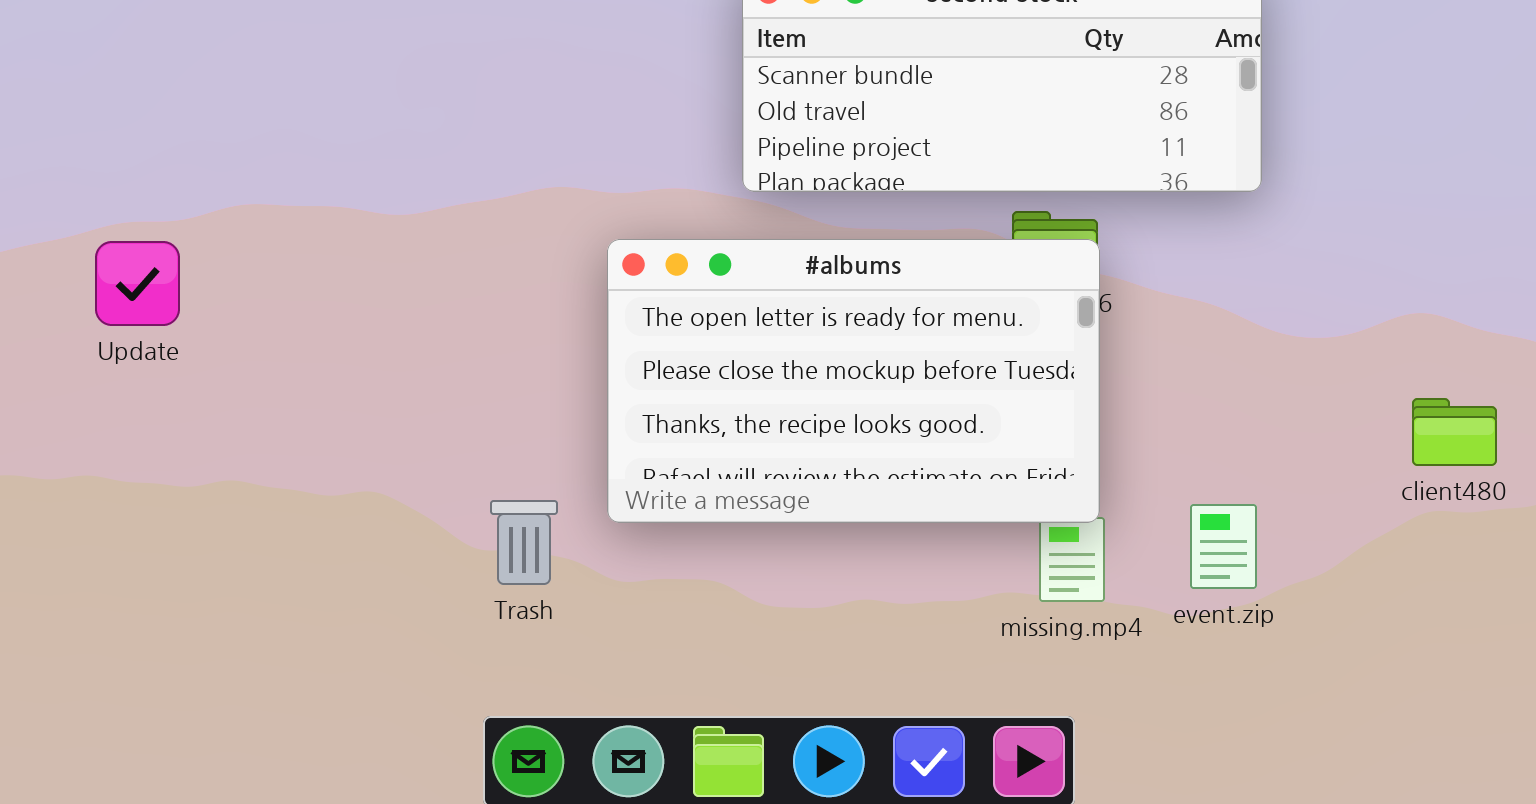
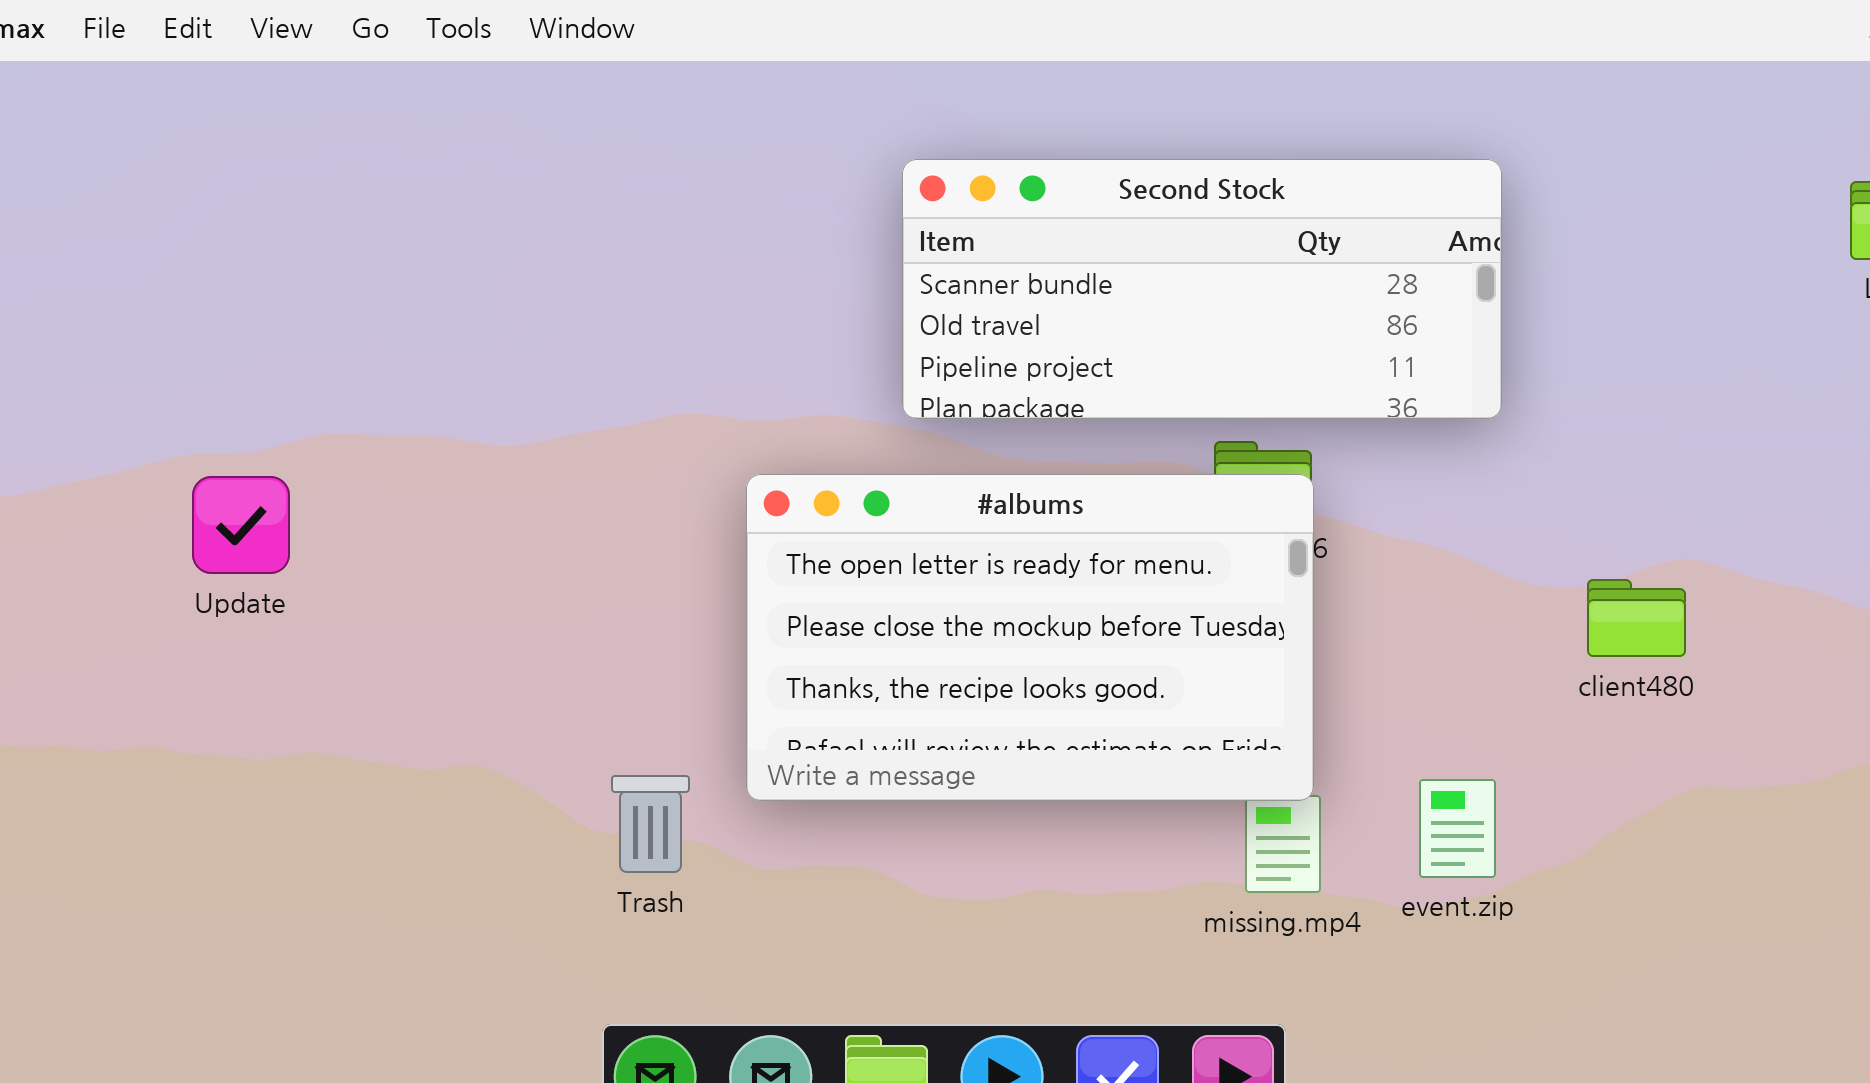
Update: [95,241,180,326] -> [192,476,290,574], moved
client480: [1412,398,1497,466] -> [1587,579,1686,657], moved

